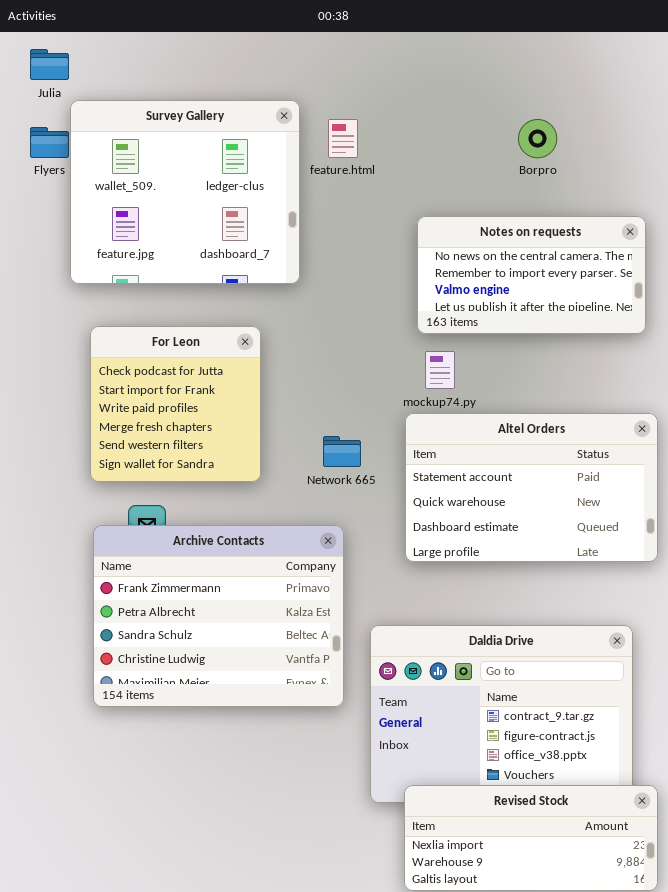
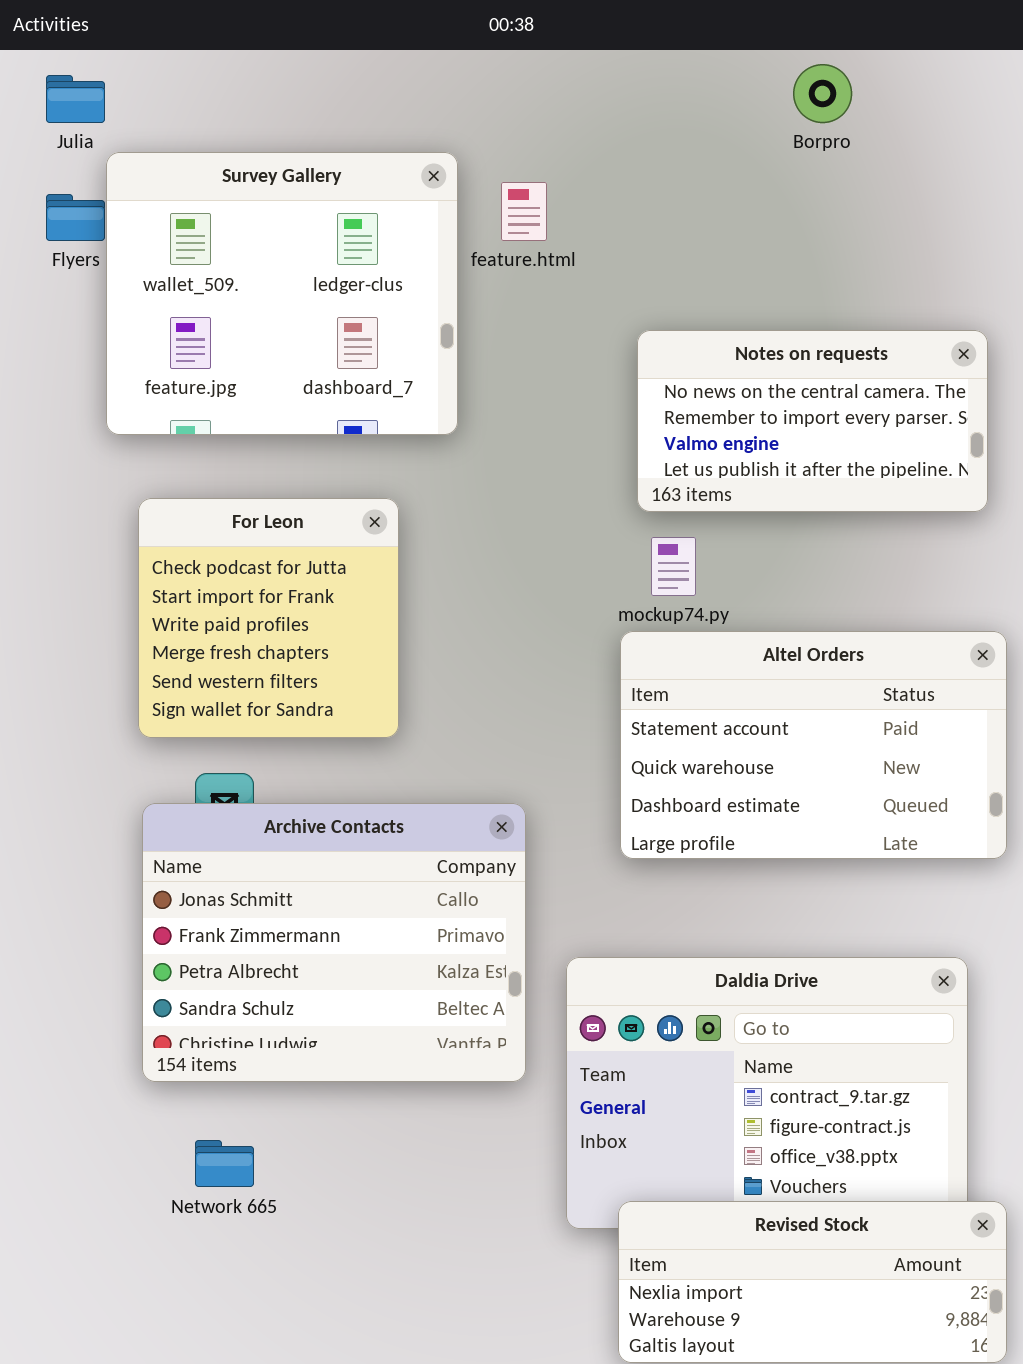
Borpro: [518,119,557,158] -> [793,64,852,123], moved
Network 665: [323,436,361,467] -> [195,1140,254,1187], moved
Archive Contacts: [93,525,344,707] -> [142,803,526,1082], scrolled up 1 row

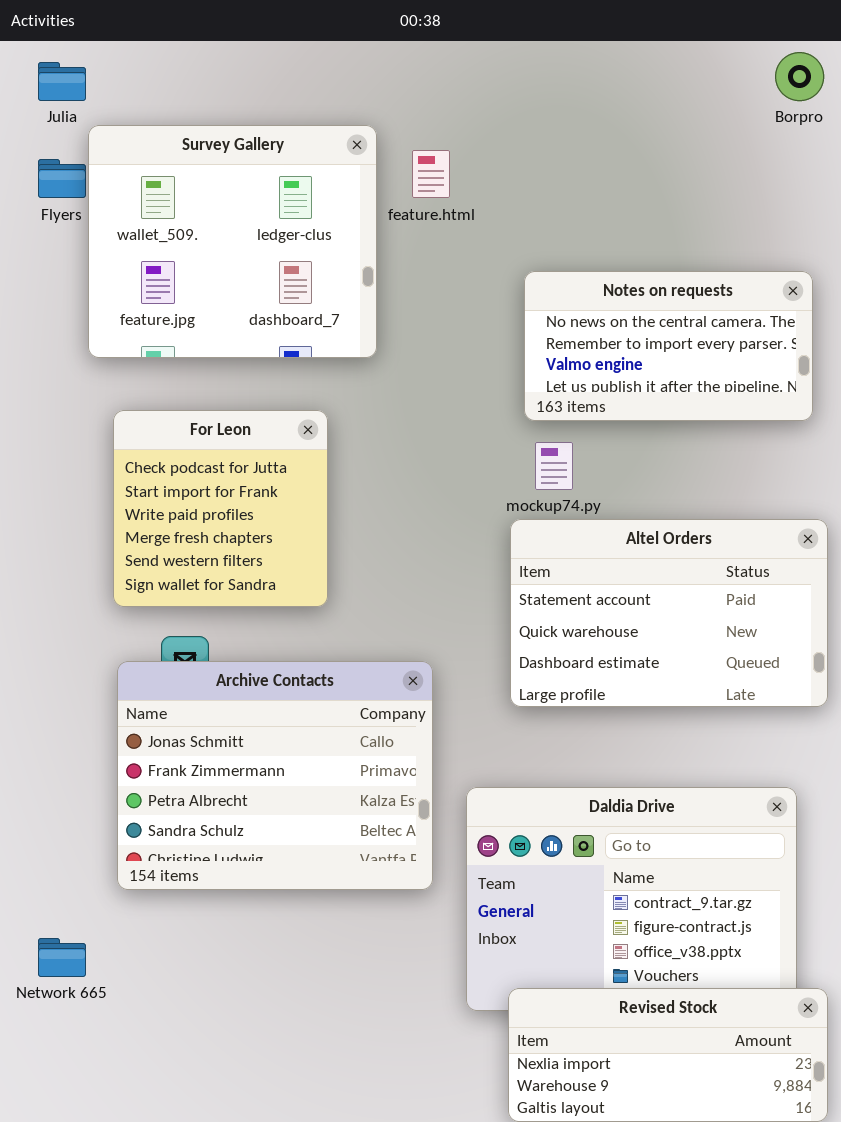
Borpro: [793,64,852,123] -> [775,52,824,101], moved
Network 665: [195,1140,254,1187] -> [38,938,86,977], moved

